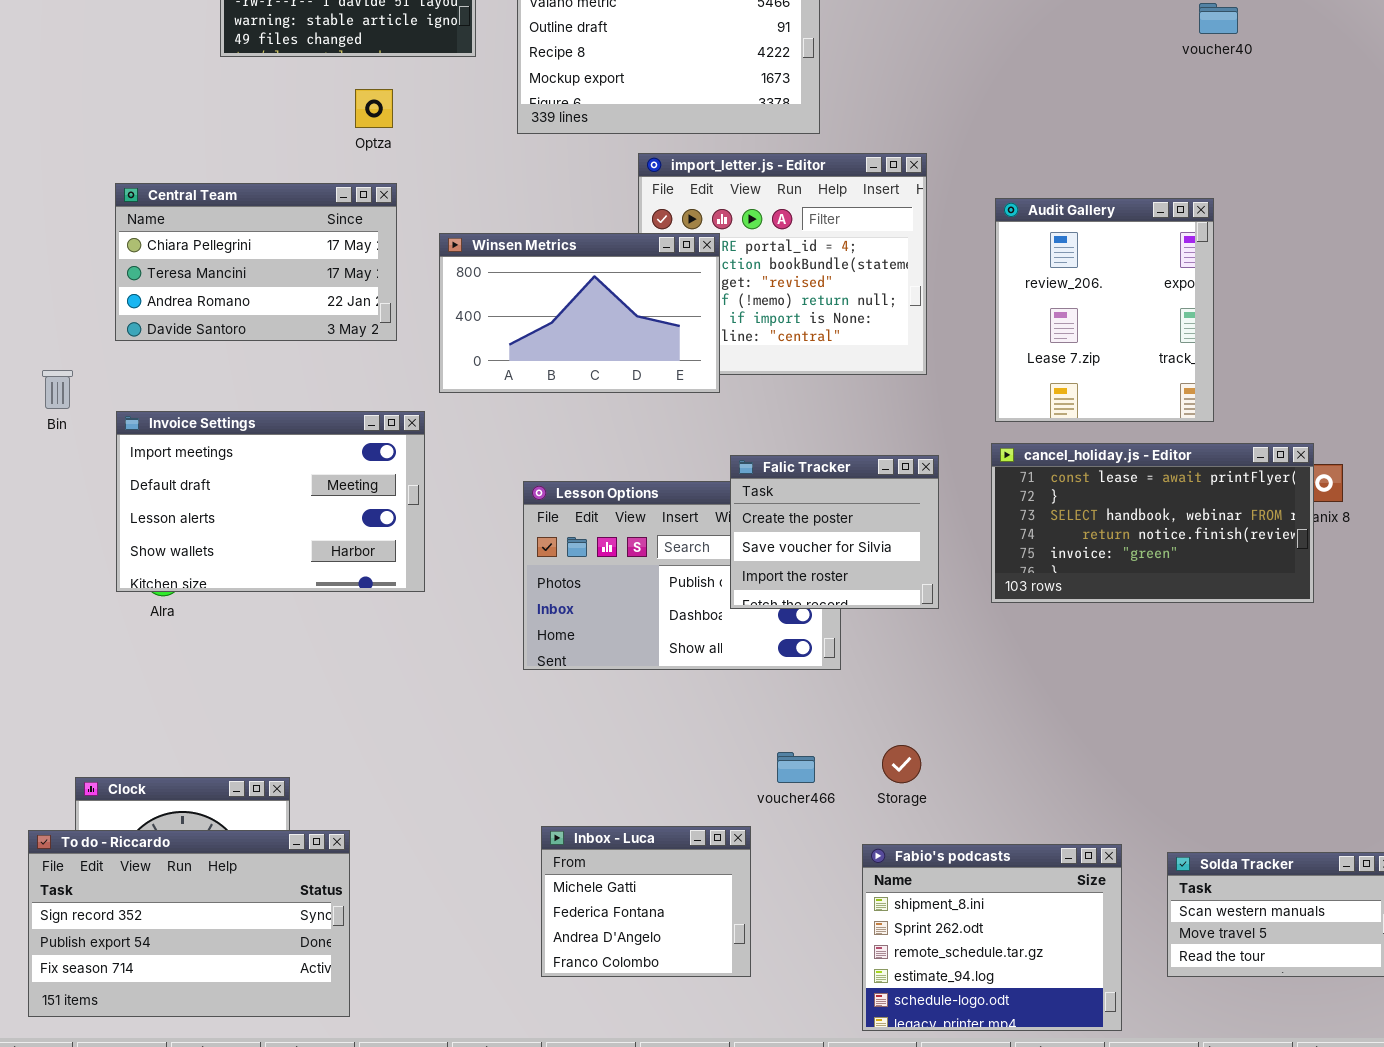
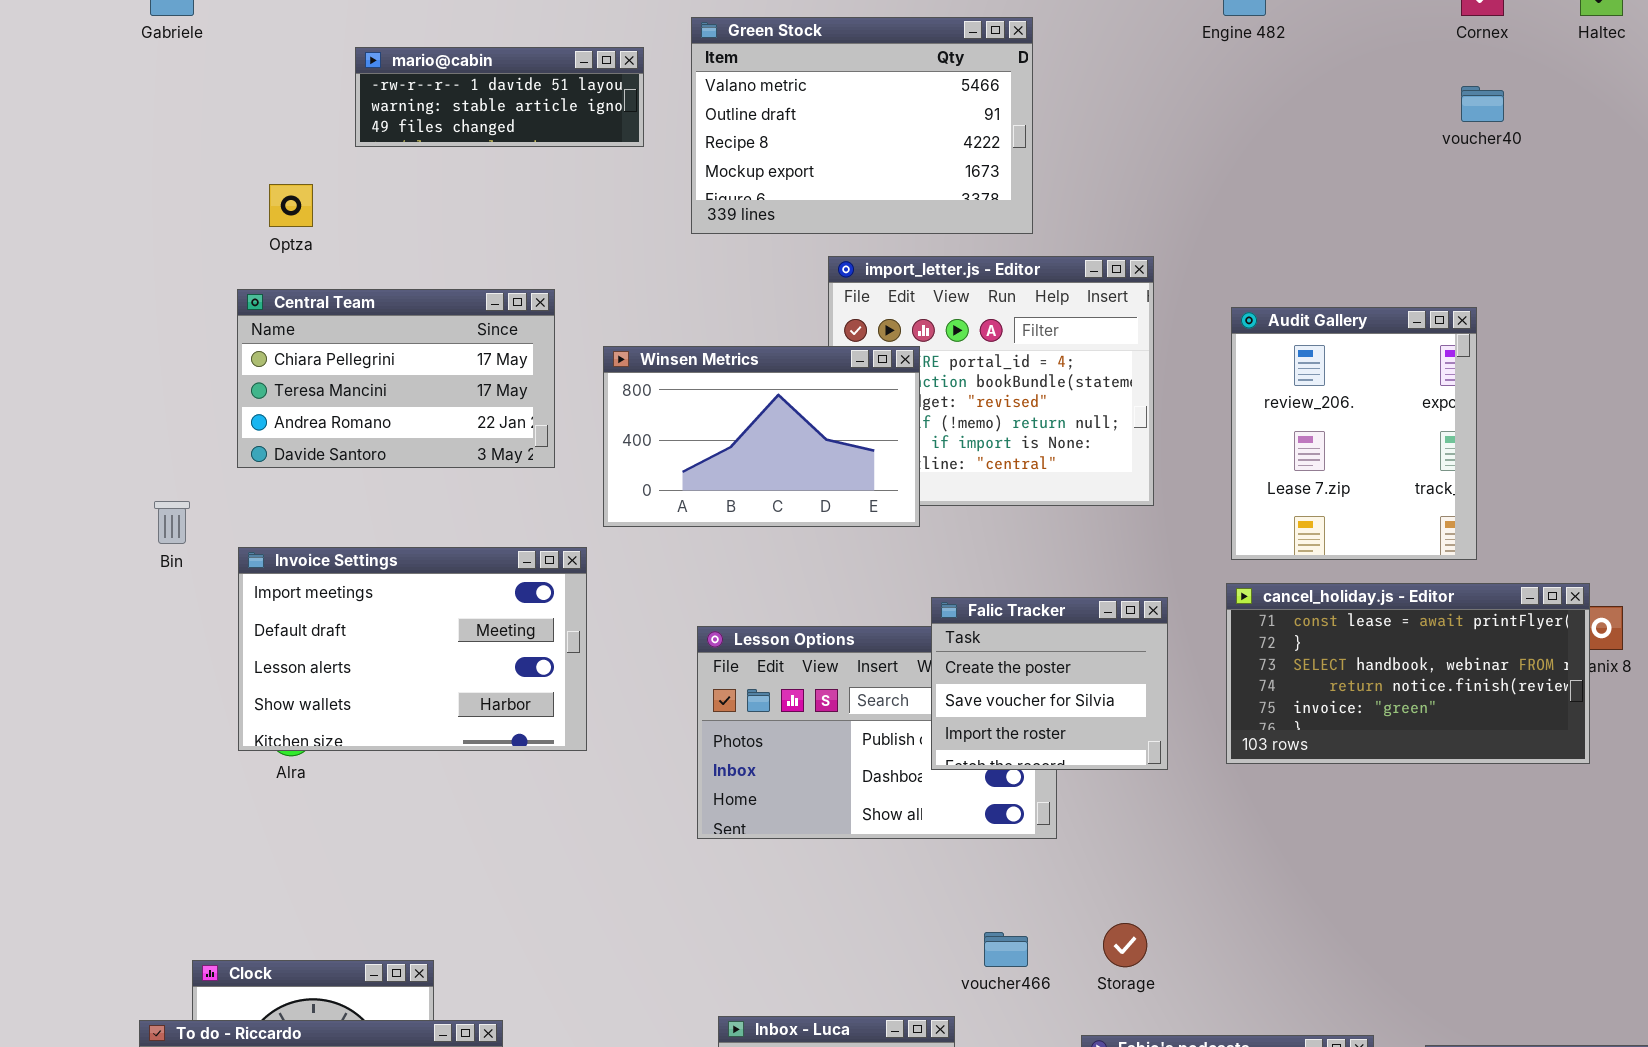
Optza: [355,89,393,128] -> [269,184,313,227], moved

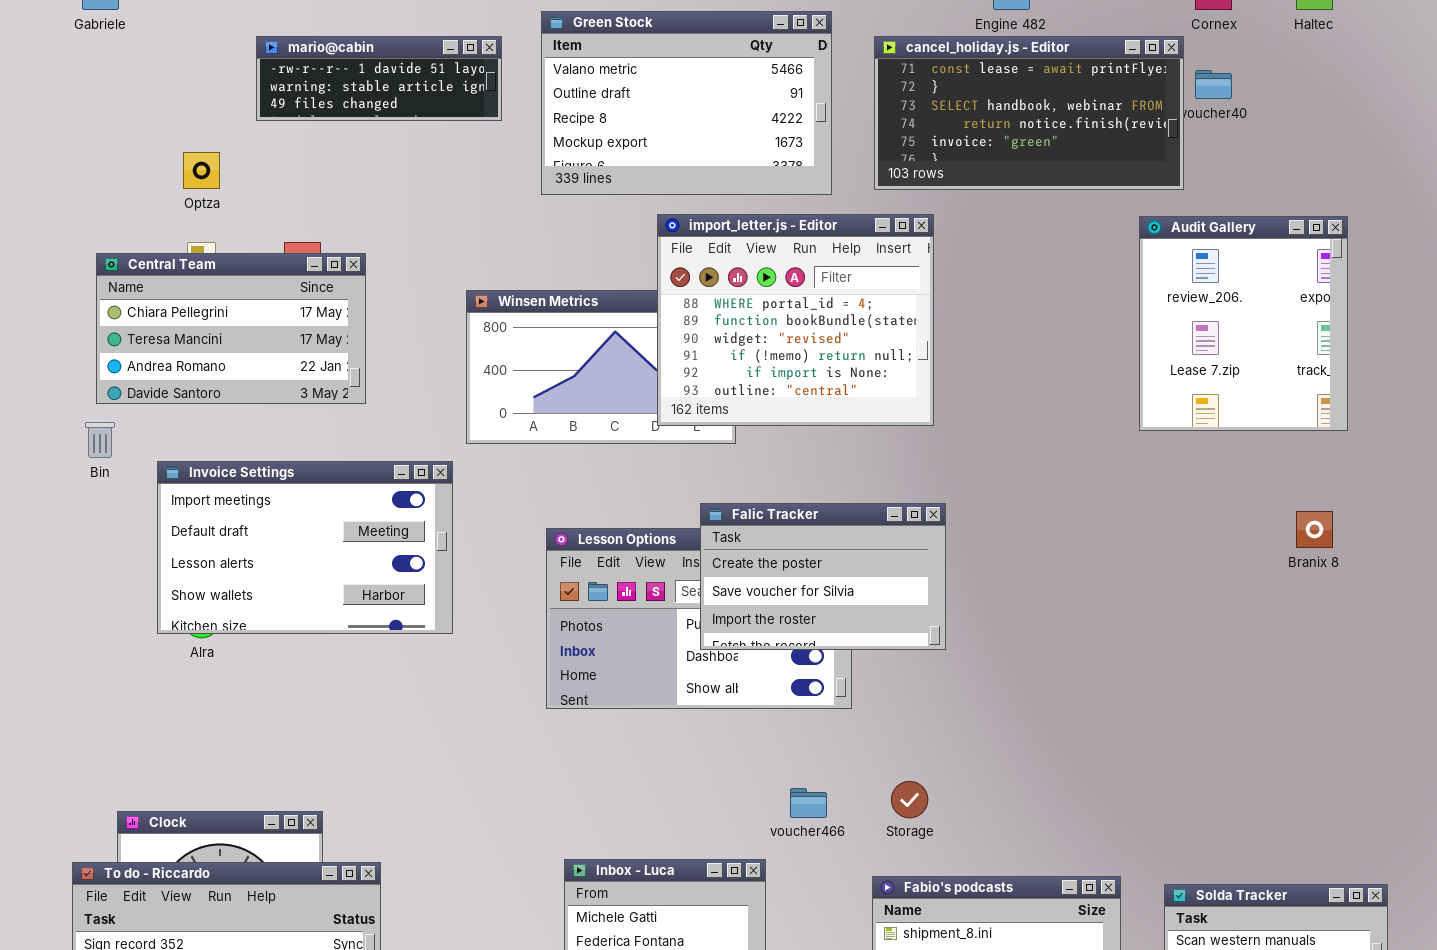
import_letter.js - Editor: [828,256,1154,506] -> [657,214,934,426], raised
Central Team: [237,289,555,468] -> [96,253,366,404], moved
Audit Gallery: [1231,307,1477,560] -> [1139,216,1348,431], moved
cancel_holiday.js - Editor: [1226,583,1590,764] -> [874,36,1184,190], moved
Falic Tracker: [931,597,1168,770] -> [700,503,946,650], resized

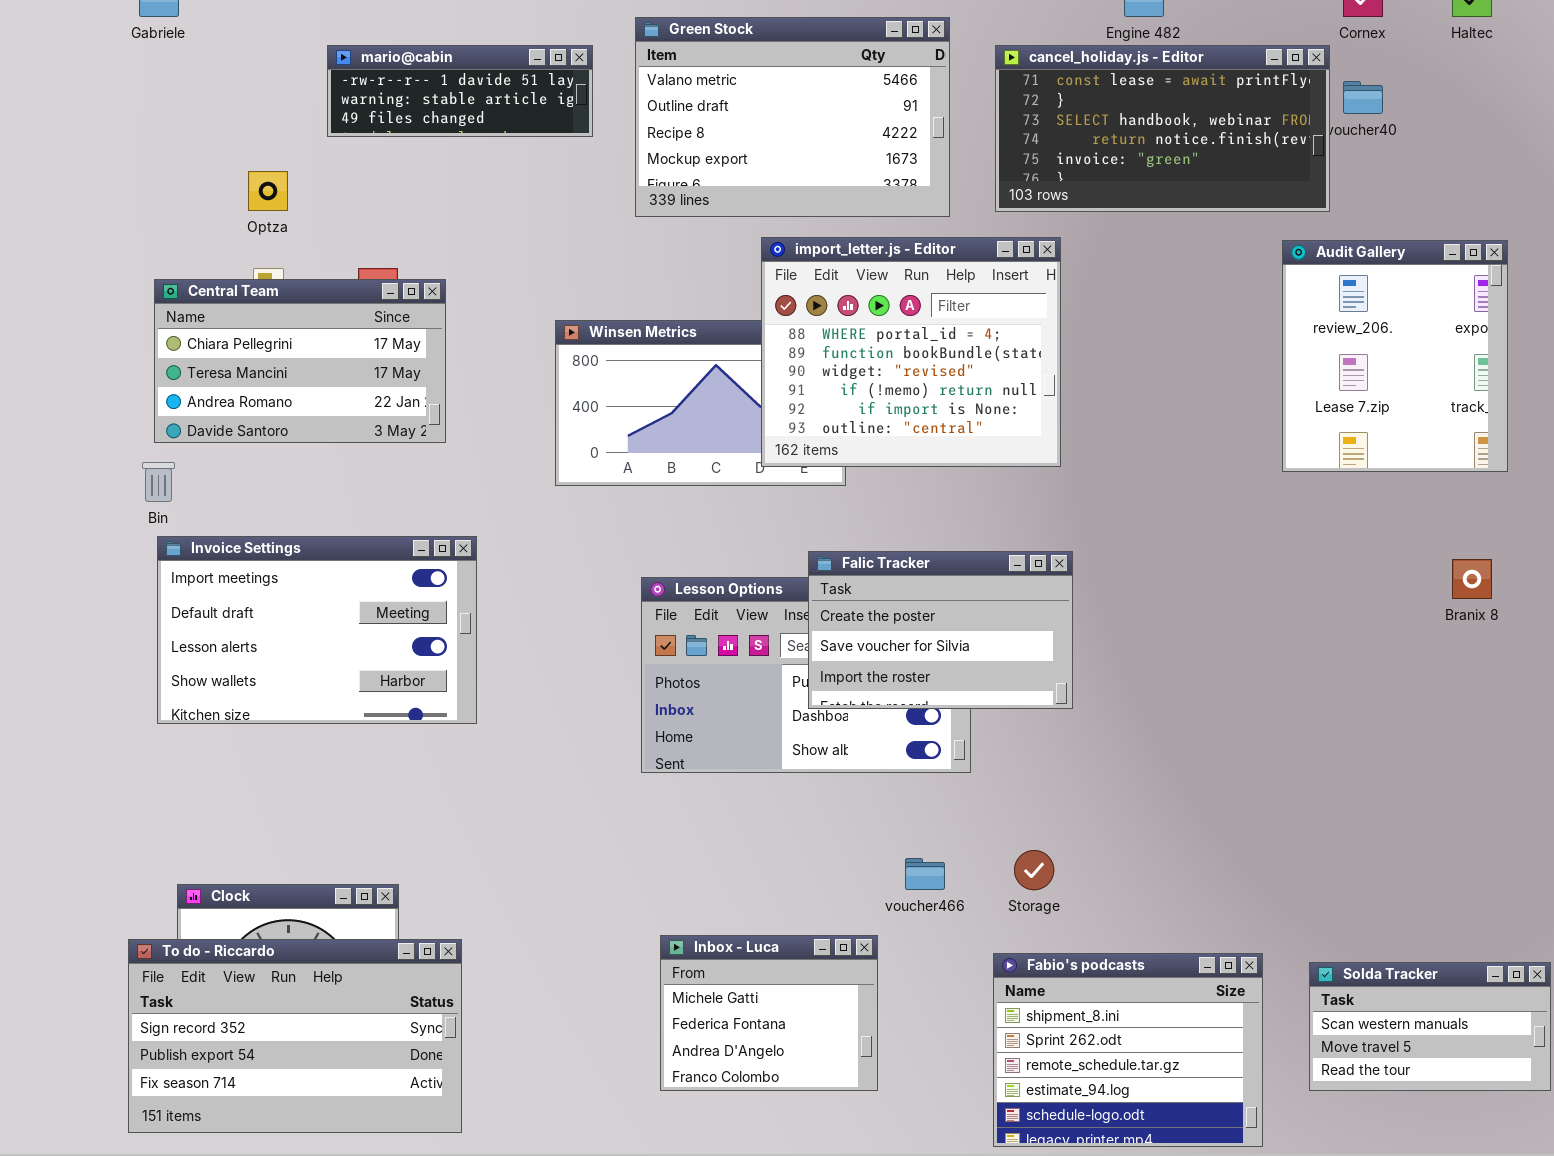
Invoice Settings: [157,461,453,634] -> [157,536,477,724], moved

